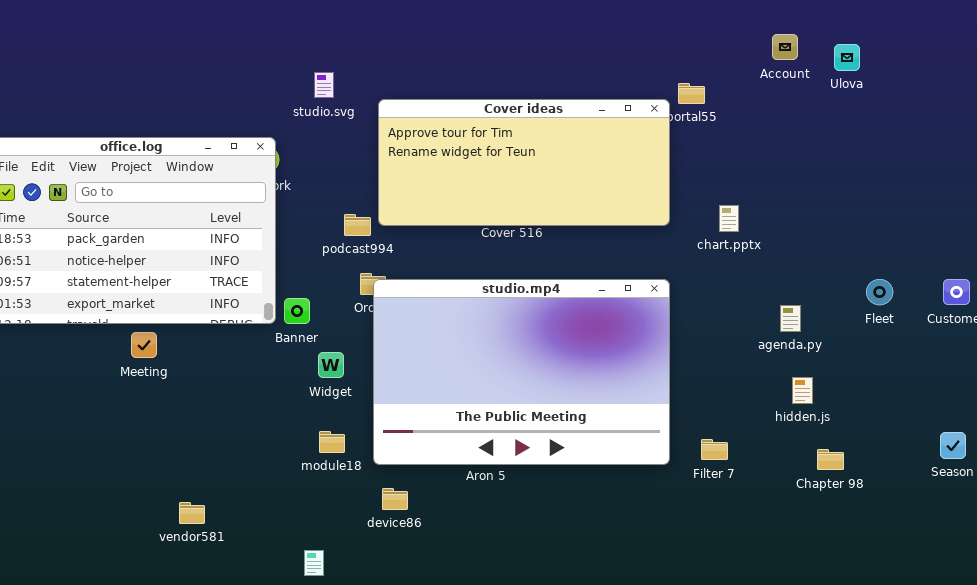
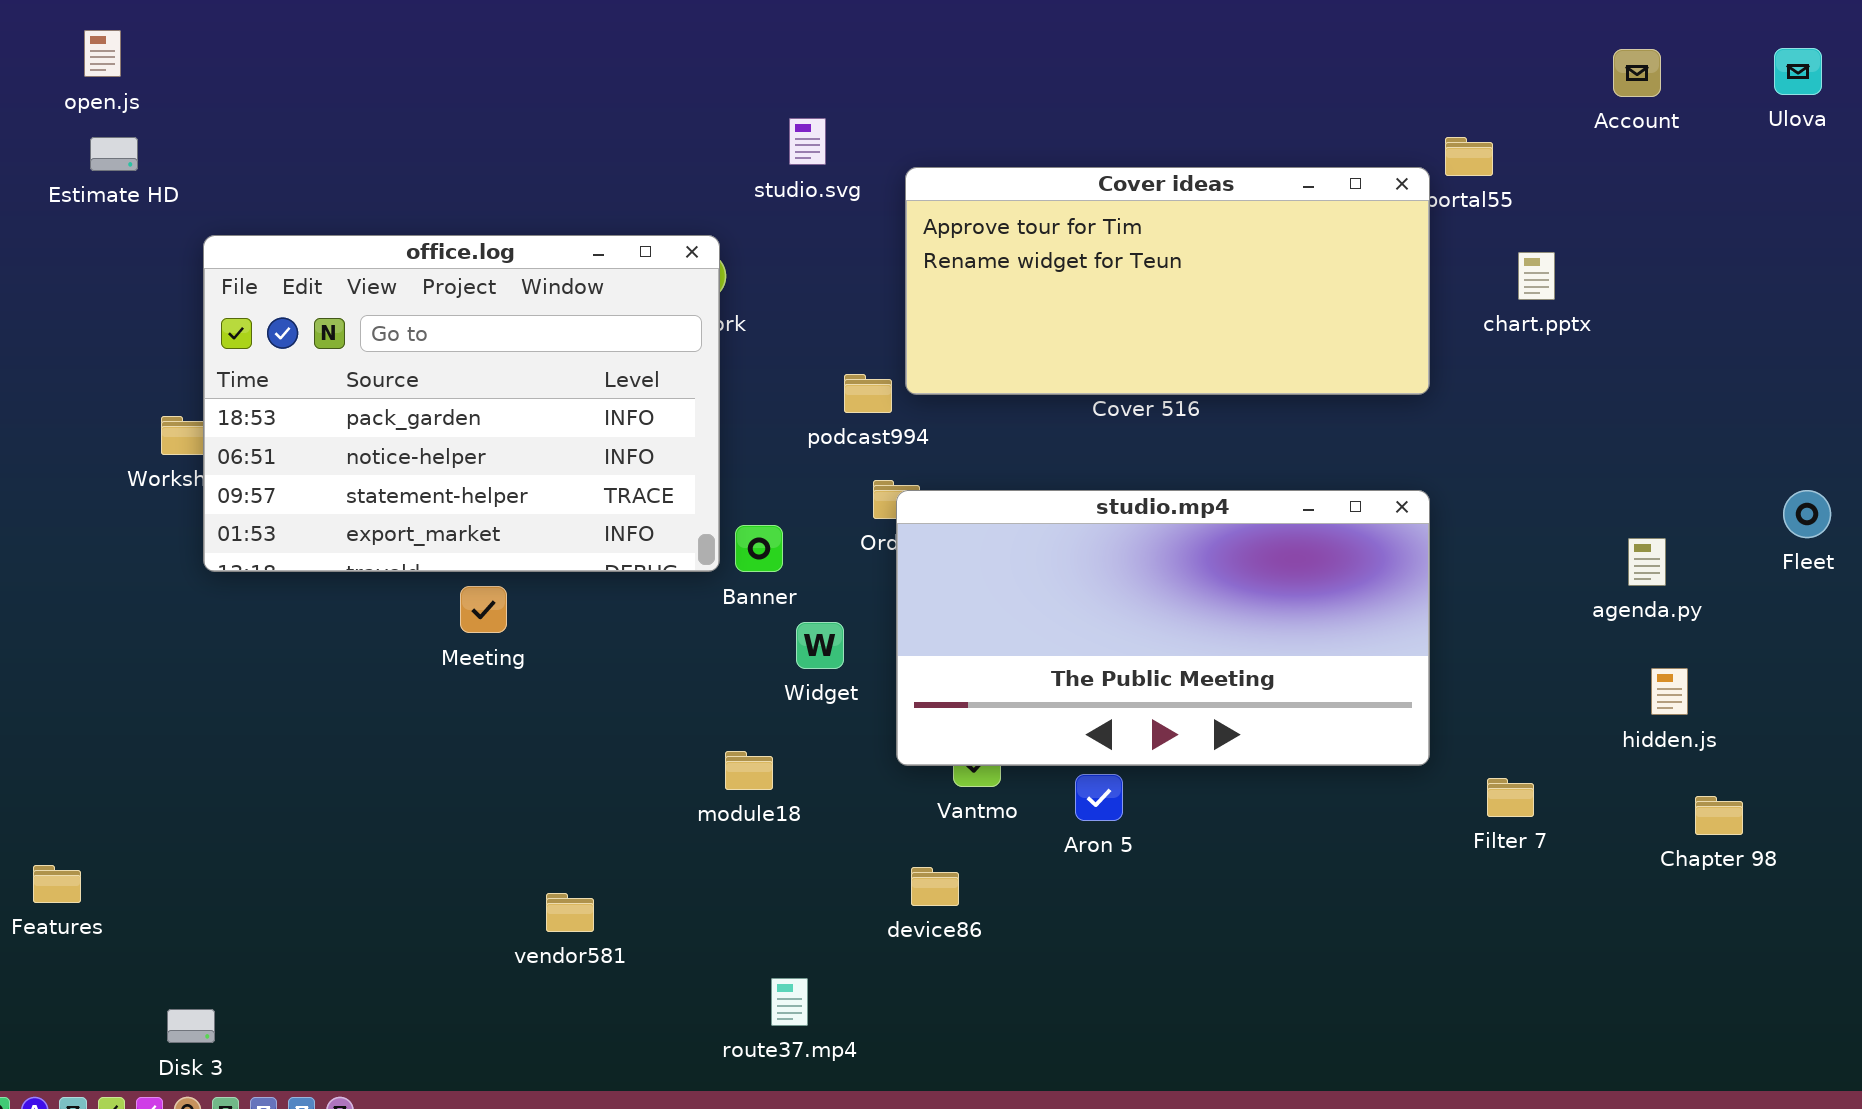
Ulova: [834,44,860,71] -> [1774,48,1822,95], moved
chart.pptx: [719,205,739,232] -> [1518,252,1555,300], moved
studio.mp4: [373,279,670,465] -> [896,490,1430,766], resized
module18: [319,431,345,453] -> [725,751,773,790], moved

